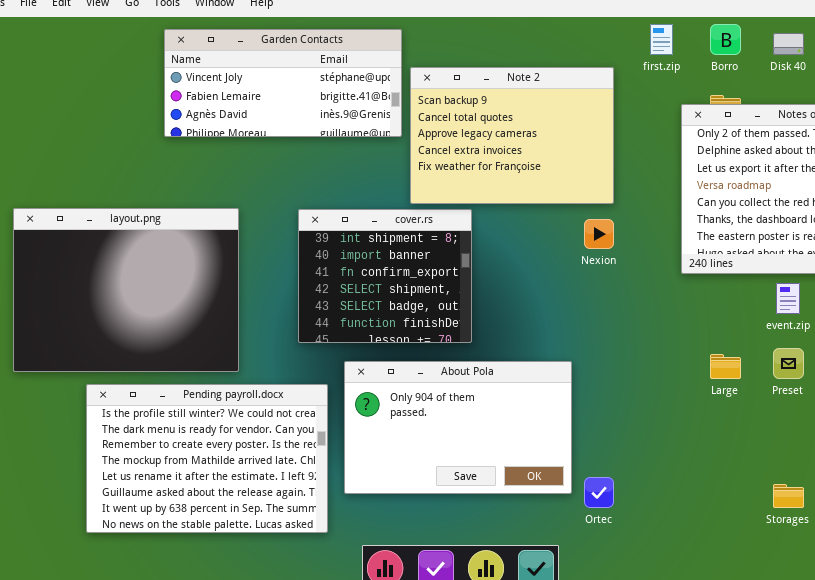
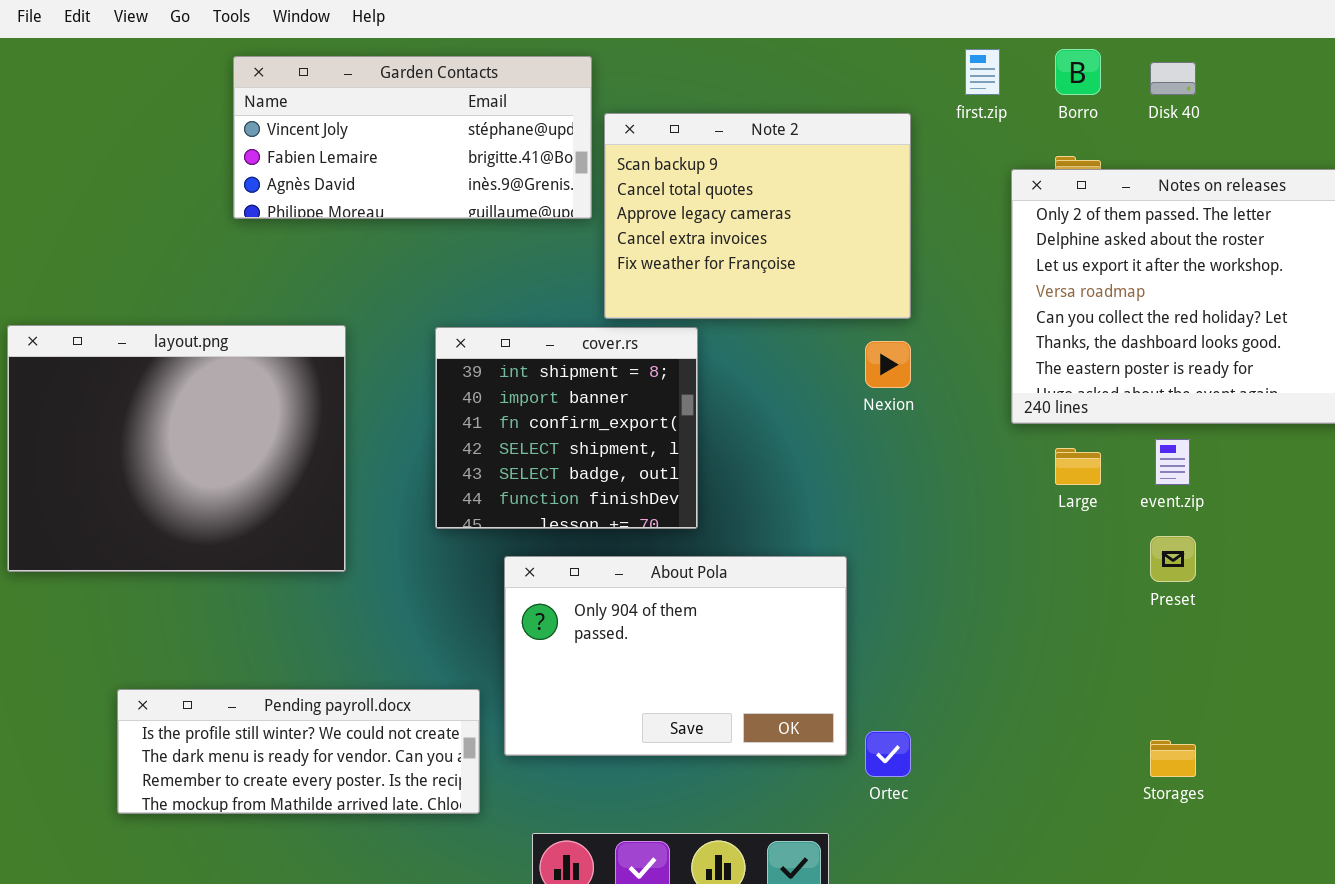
Large: [710,354,741,379] -> [1055,448,1101,485], moved
Pending payroll.docx: [86,384,328,533] -> [117,689,480,814], resized

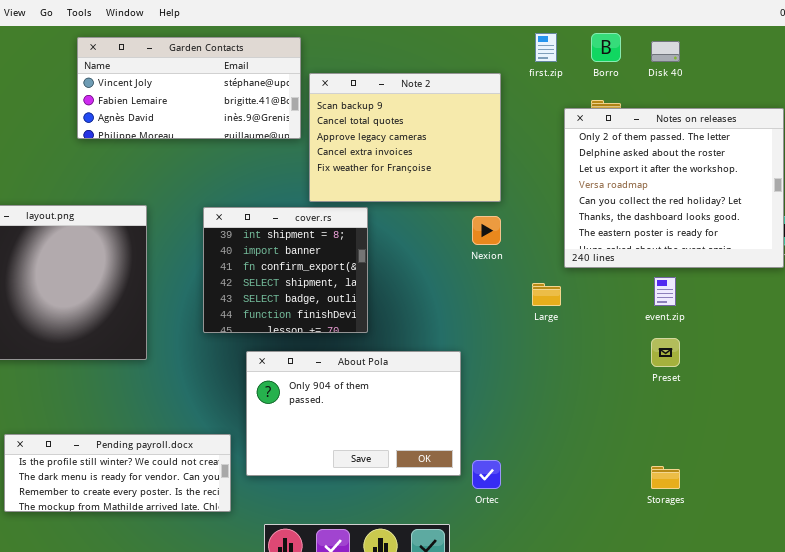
Large: [1055,448,1101,485] -> [532,283,561,306], moved

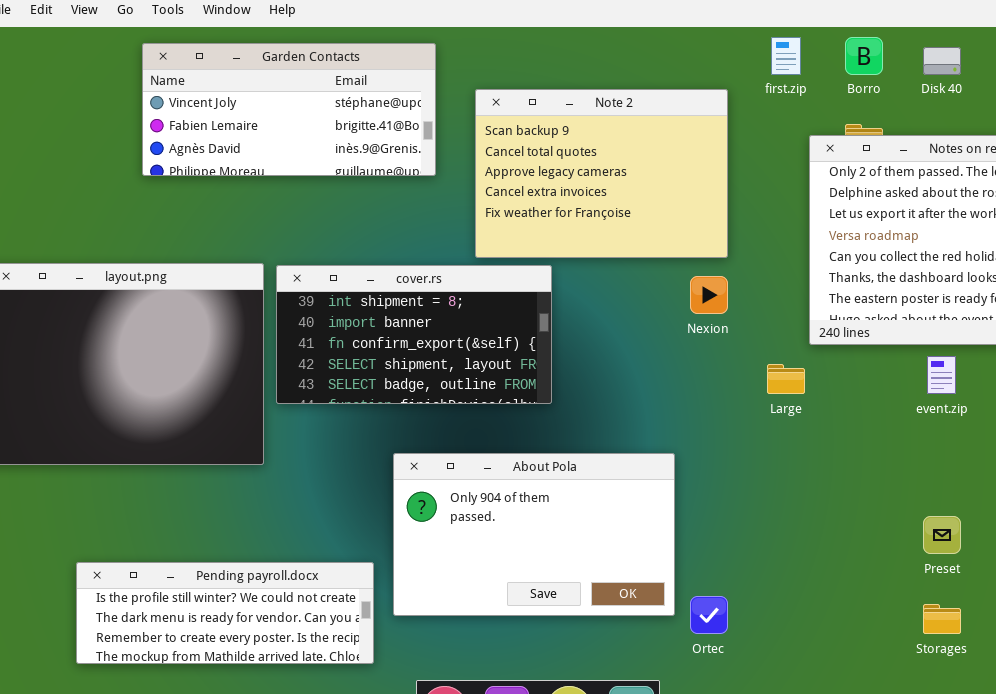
Garden Contacts: [77,37,301,139] -> [142,43,436,176], moved
cover.rs: [203,207,368,333] -> [276,265,552,404], resized
Preset: [651,338,680,367] -> [923,516,961,554], moved

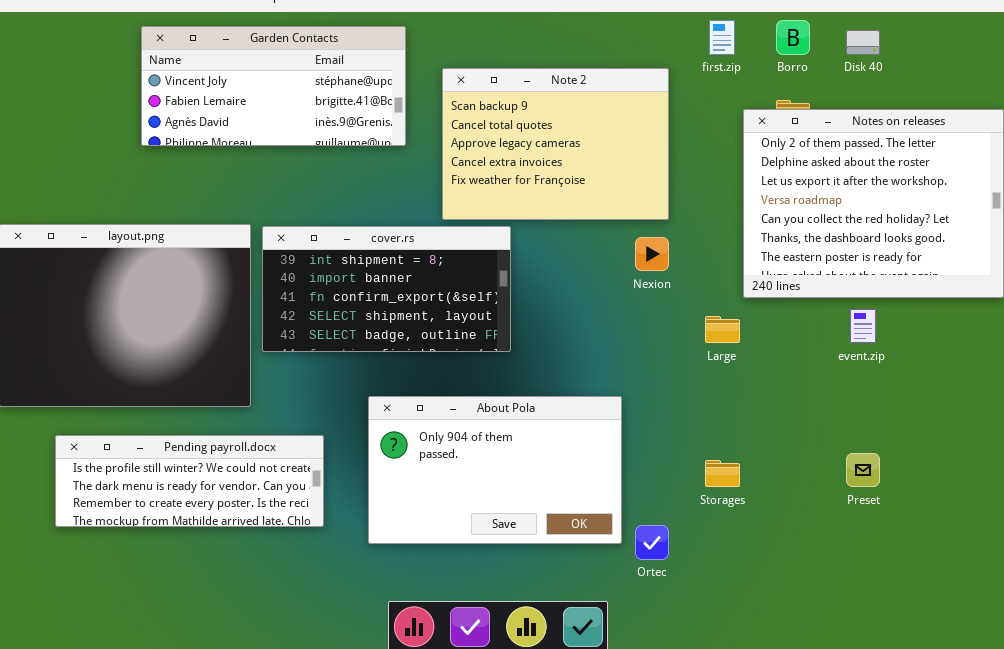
Pending payroll.docx: [76,562,374,664] -> [55,435,324,527], moved
Storages: [923,604,961,634] -> [705,460,740,487], moved

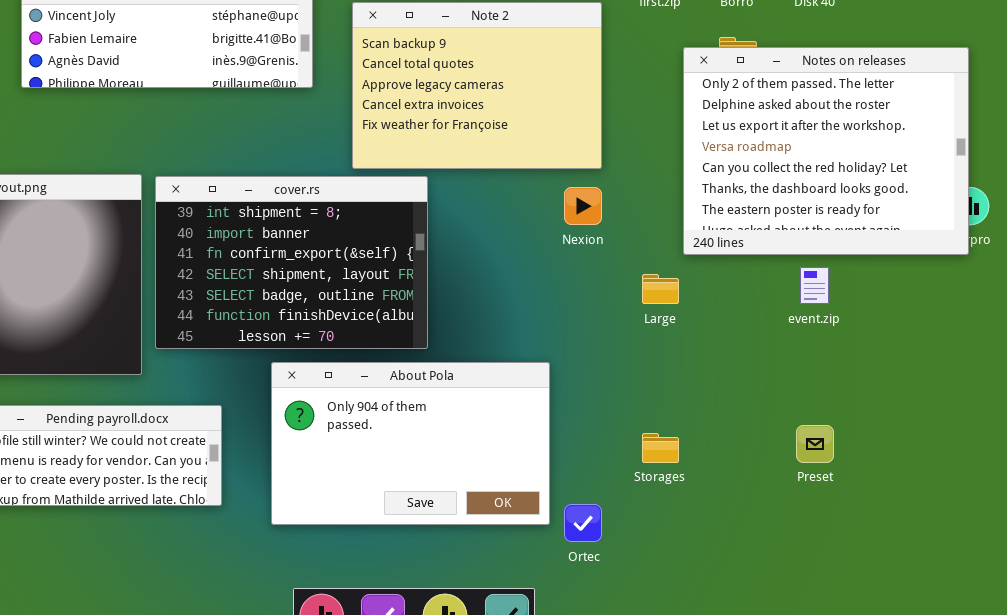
cover.rs: [262,226,511,352] -> [155,176,428,349], resized

